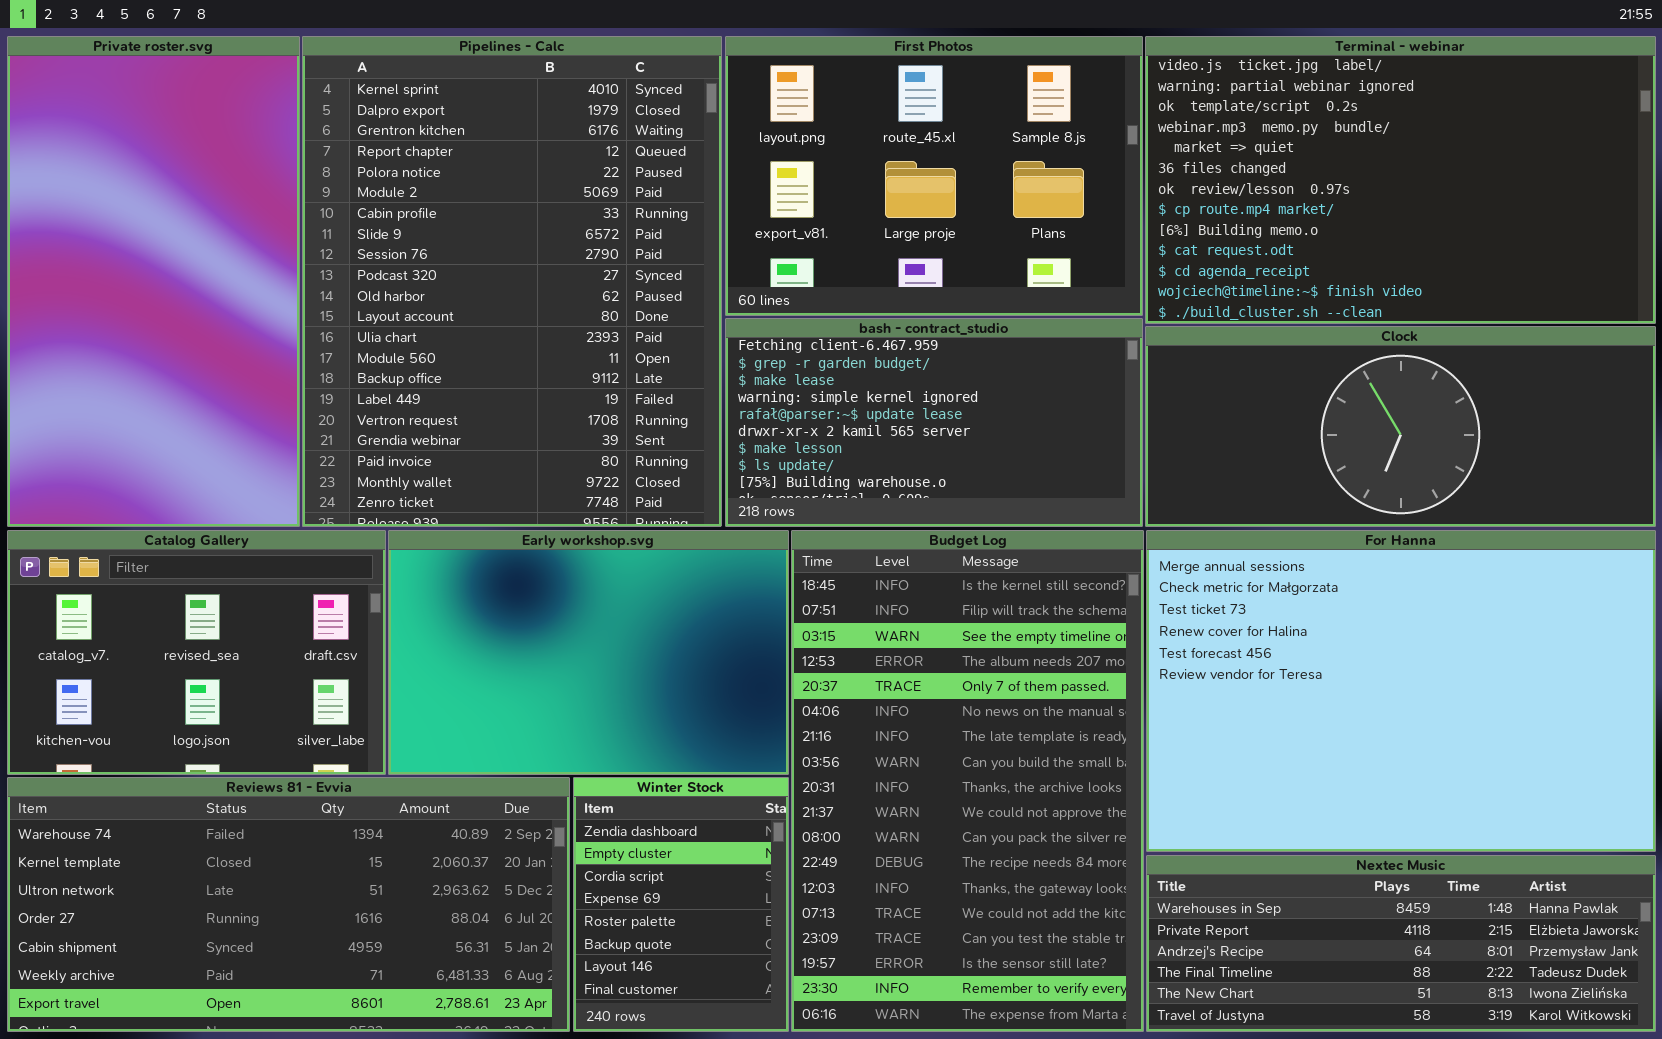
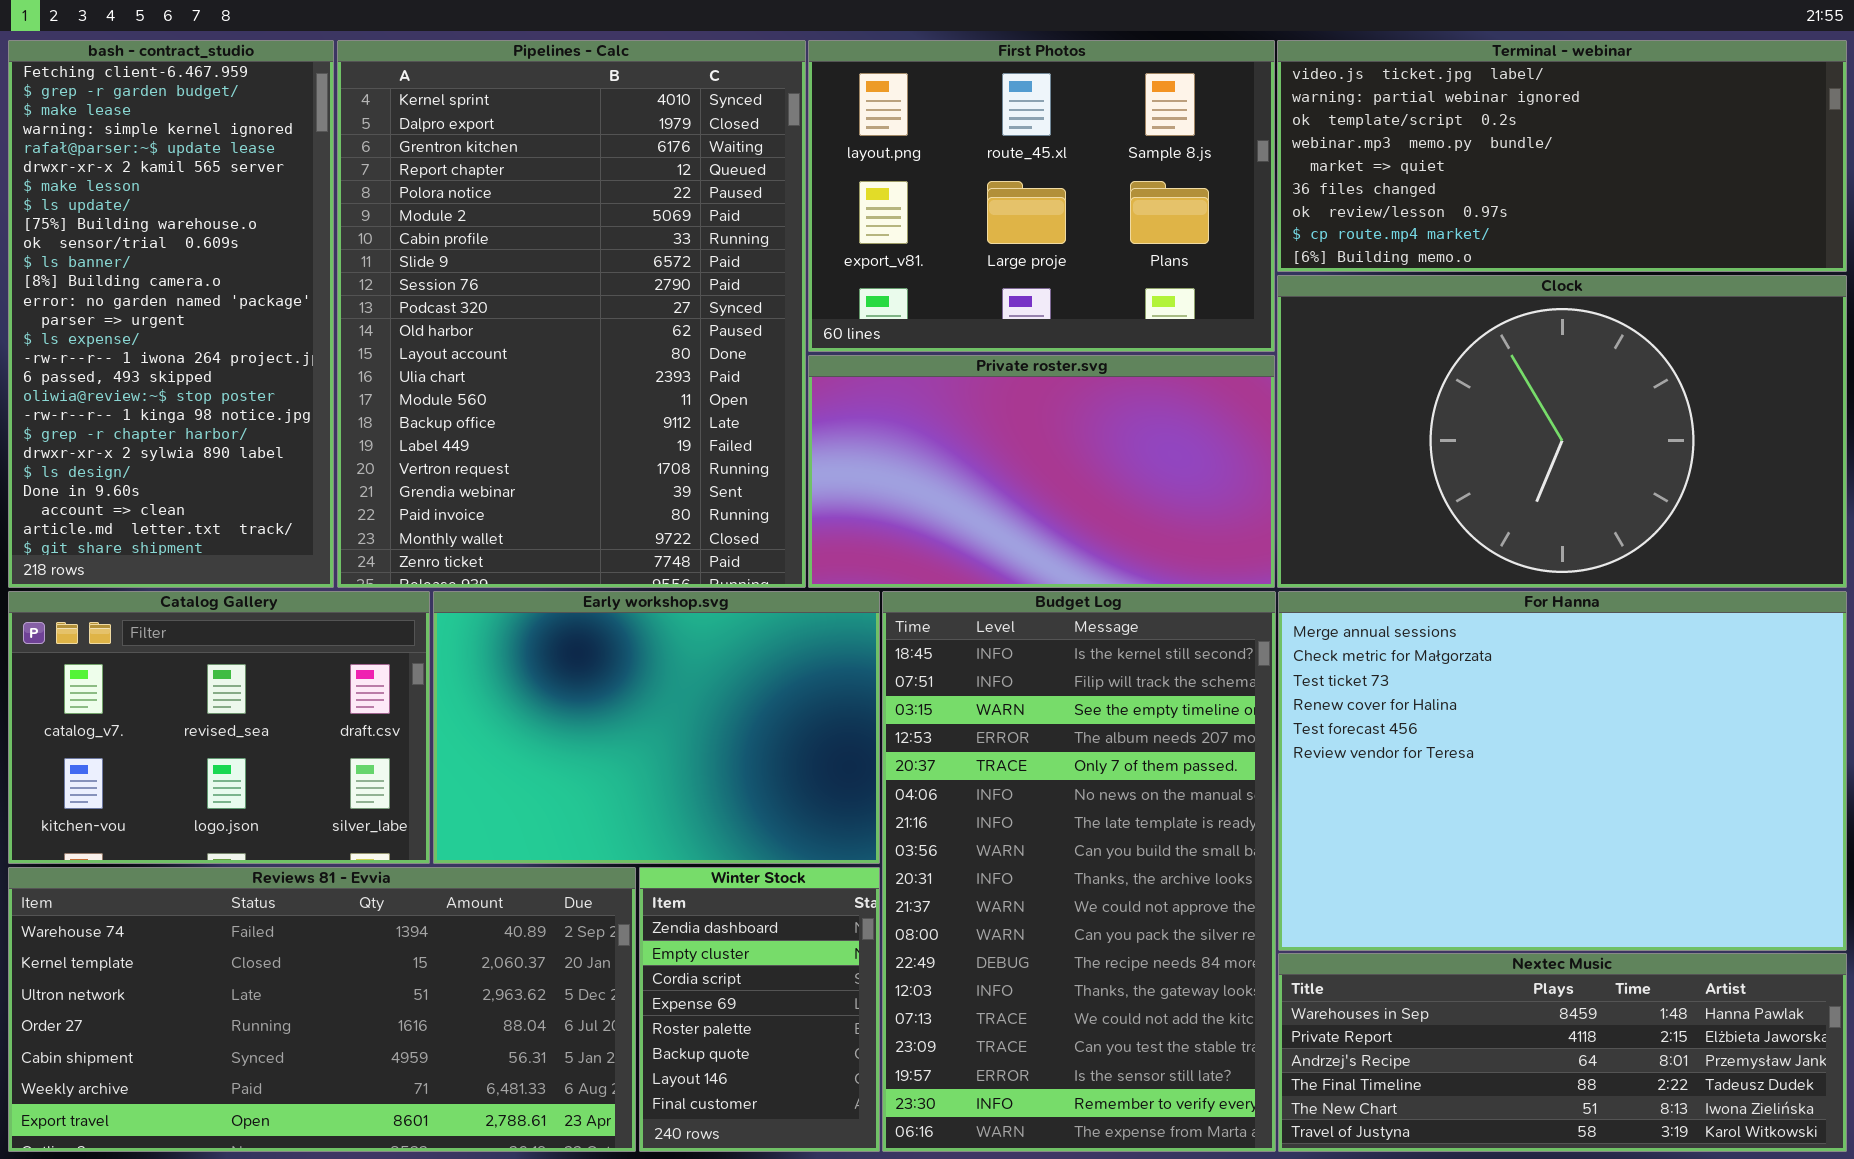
Private roster.svg: [7,36,300,527] -> [808,355,1275,588], moved, resized
Terminal - webinar: [1145,36,1656,324] -> [1277,40,1847,272], resized
bash - contract_studio: [725,318,1143,527] -> [8,40,334,588], moved, resized
Clock: [1145,326,1656,527] -> [1277,275,1847,588], resized

